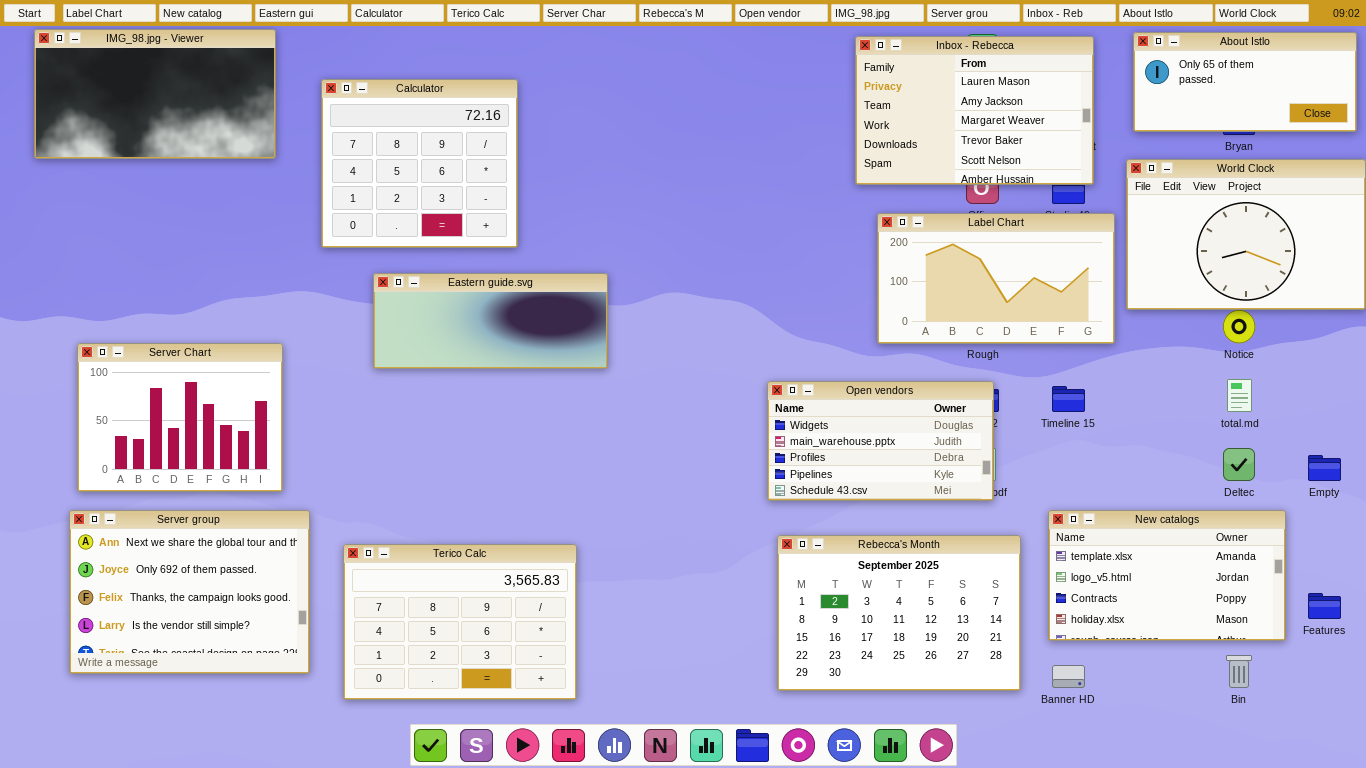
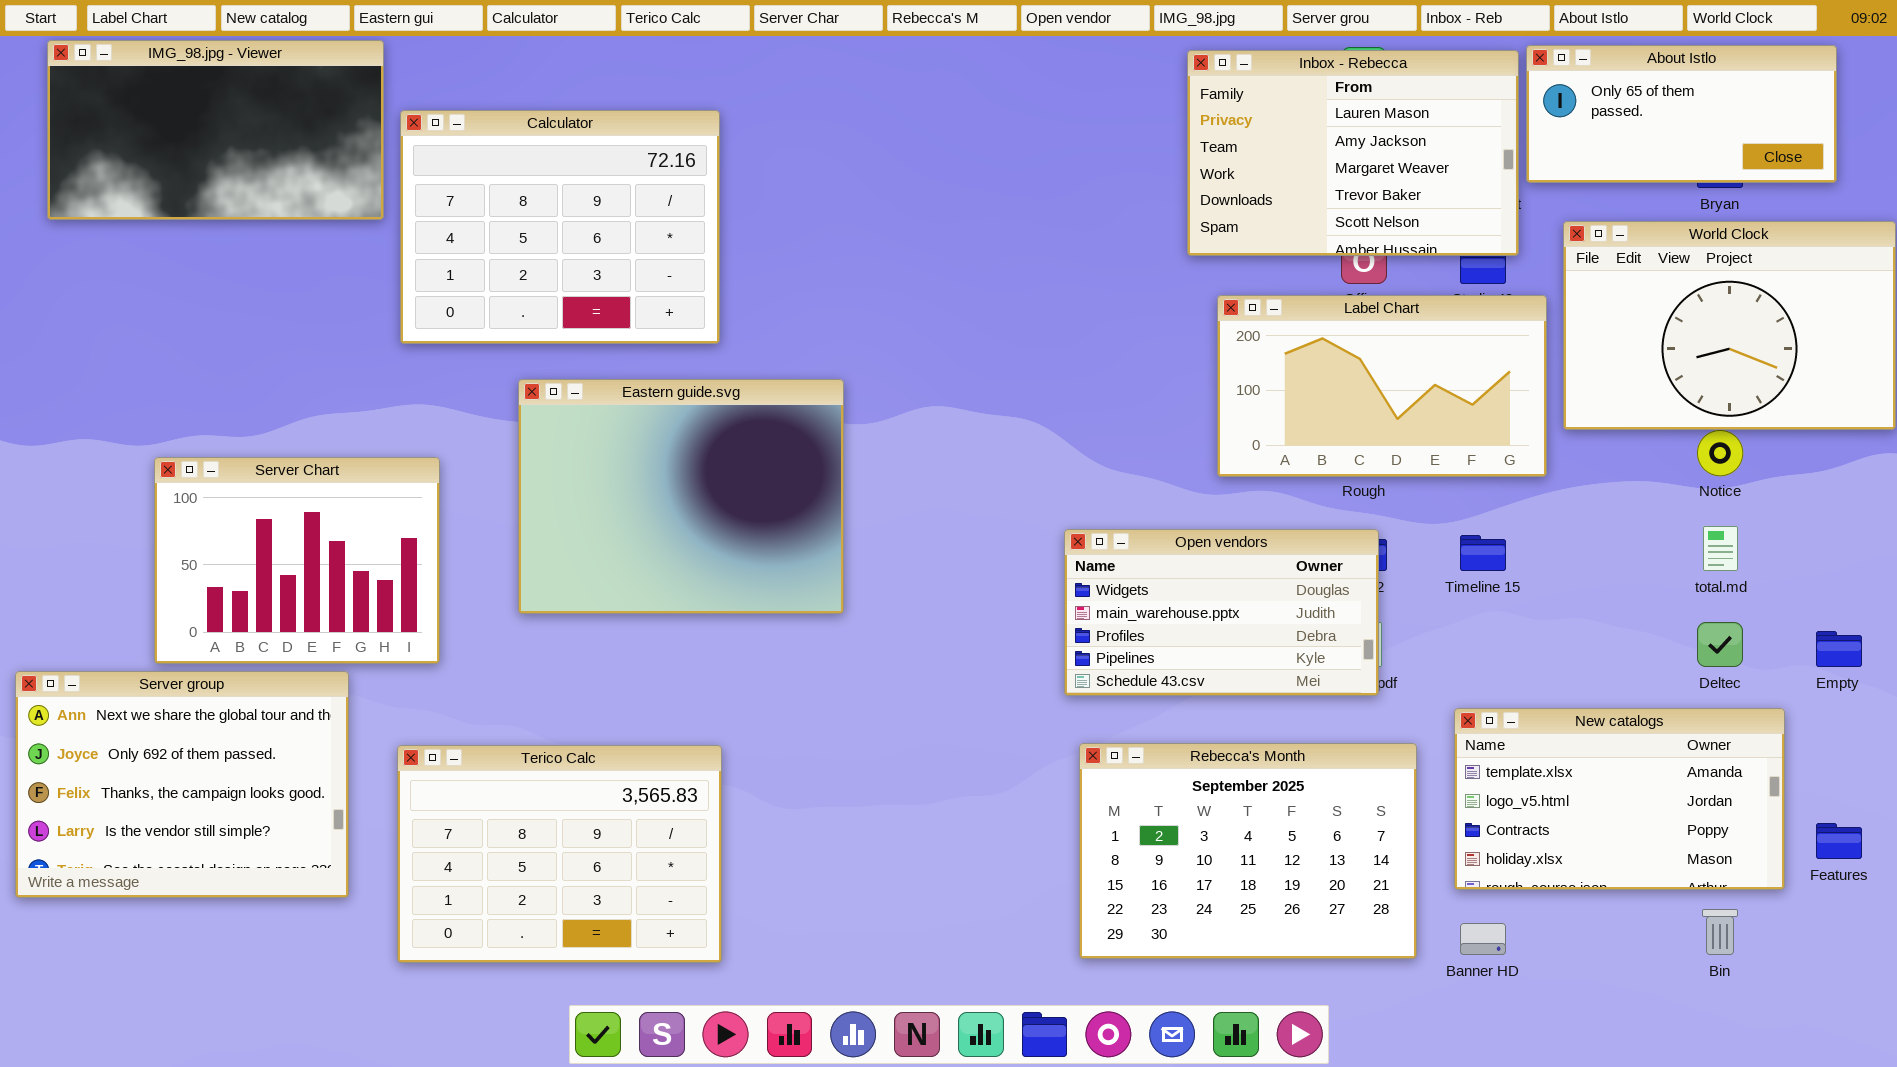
About Istlo: [1133,32,1357,132] -> [1526,45,1837,183], moved
Calculator: [321,79,518,248] -> [400,110,720,344], resized
Eastern guide.svg: [373,273,608,369] -> [518,379,844,614], resized
Server Chart: [77,343,283,492] -> [154,457,440,664], moved
Server group: [69,510,310,674] -> [15,671,349,898], moved
Terico Calc: [343,544,577,700] -> [397,745,722,963], moved

